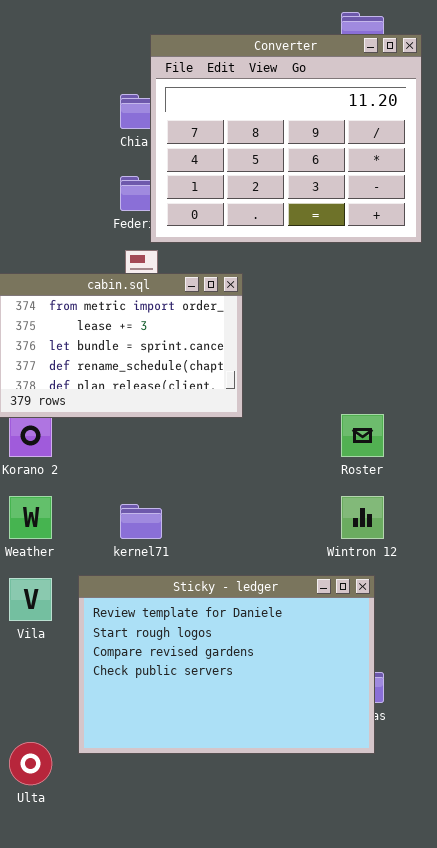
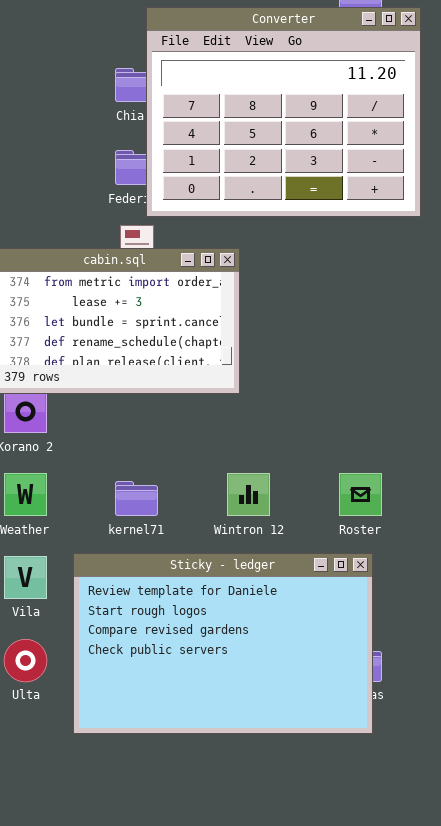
Roster: [341,414,384,457] -> [339,473,382,516], moved
Wintron 12: [341,496,384,539] -> [227,473,270,516], moved
Ulta: [9,742,52,785] -> [4,639,47,682], moved

